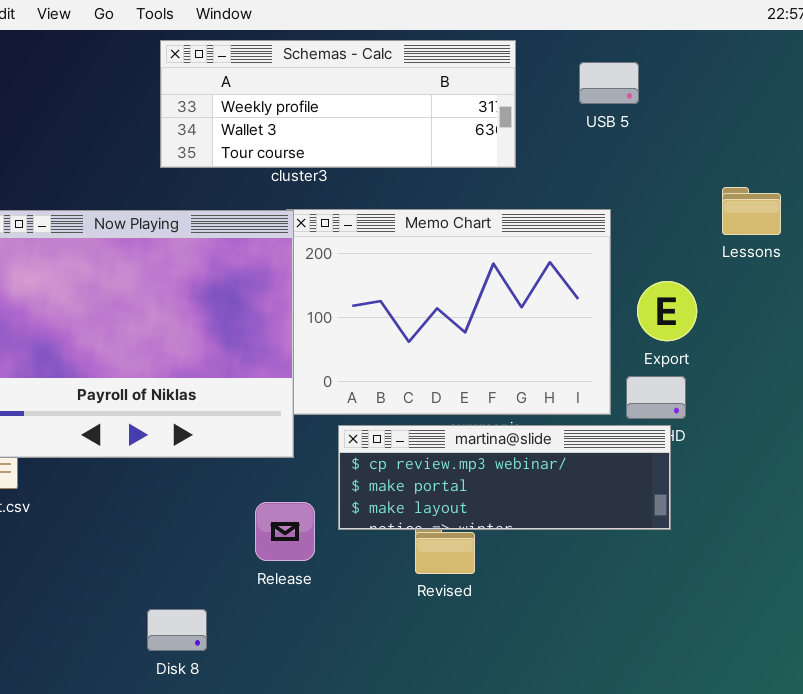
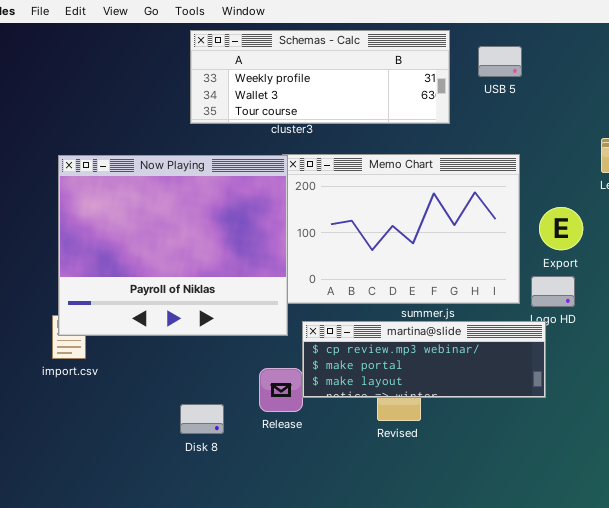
USB 5: [579,62,639,104] -> [478,46,522,77], moved
martina@slide: [338,425,671,530] -> [302,321,546,398], moved
Disk 8: [147,609,207,651] -> [180,404,224,434], moved

